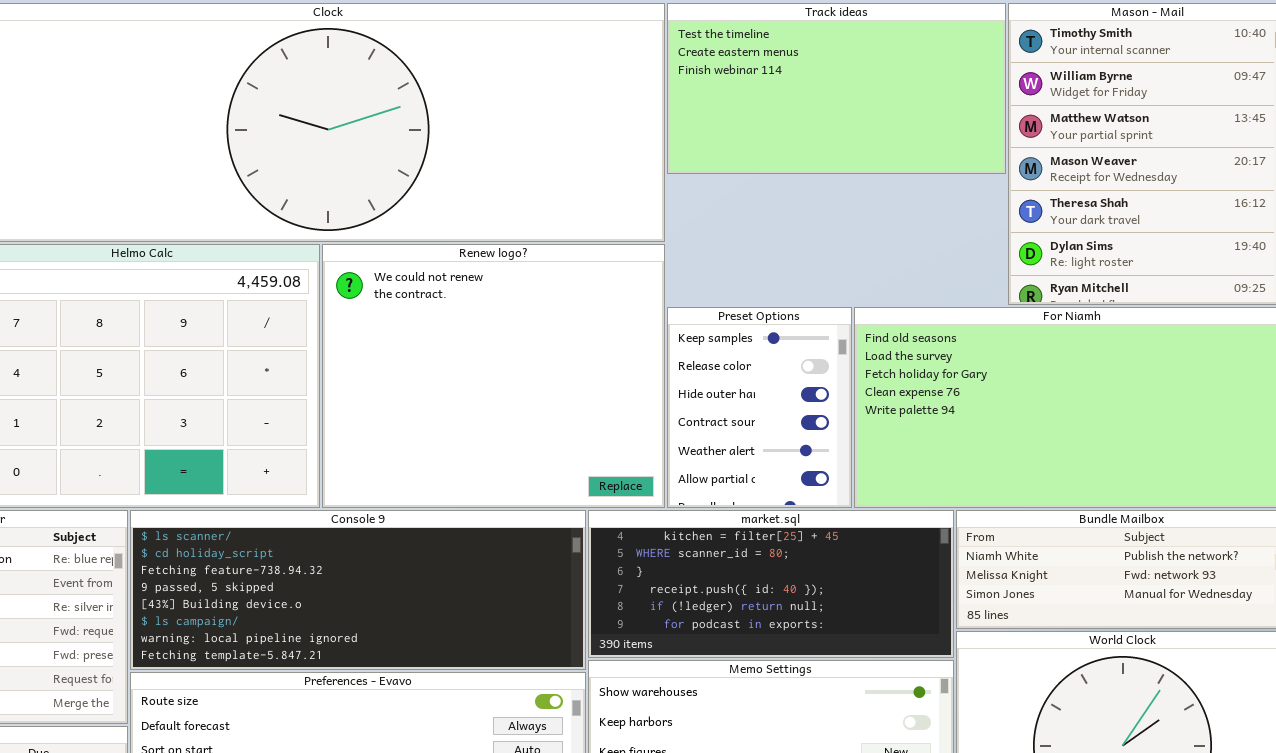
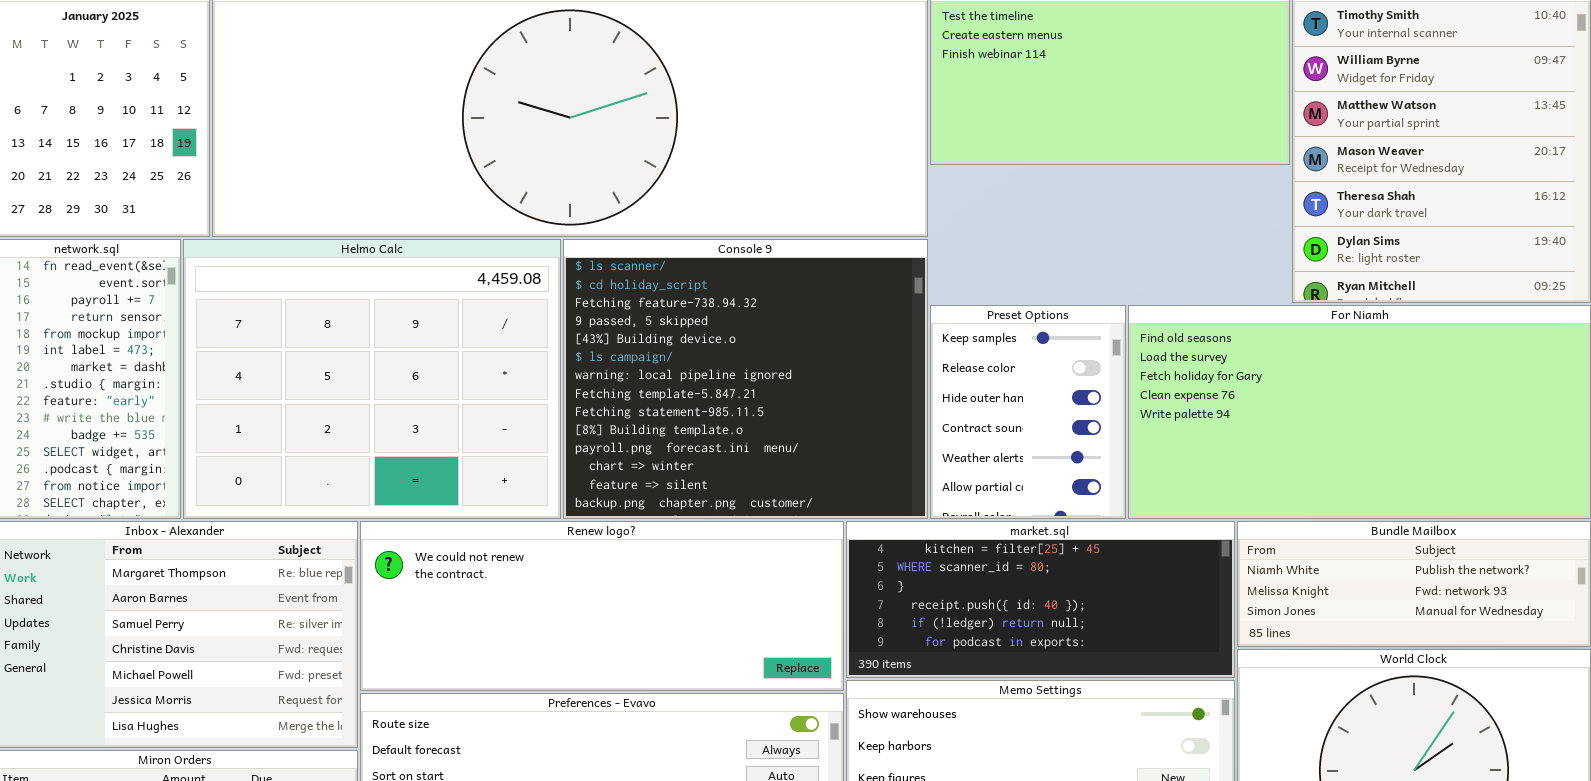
Renew logo?: [322,244,665,508] -> [360,521,844,691], moved, resized
Console 9: [130,510,586,670] -> [563,239,928,519], moved, resized

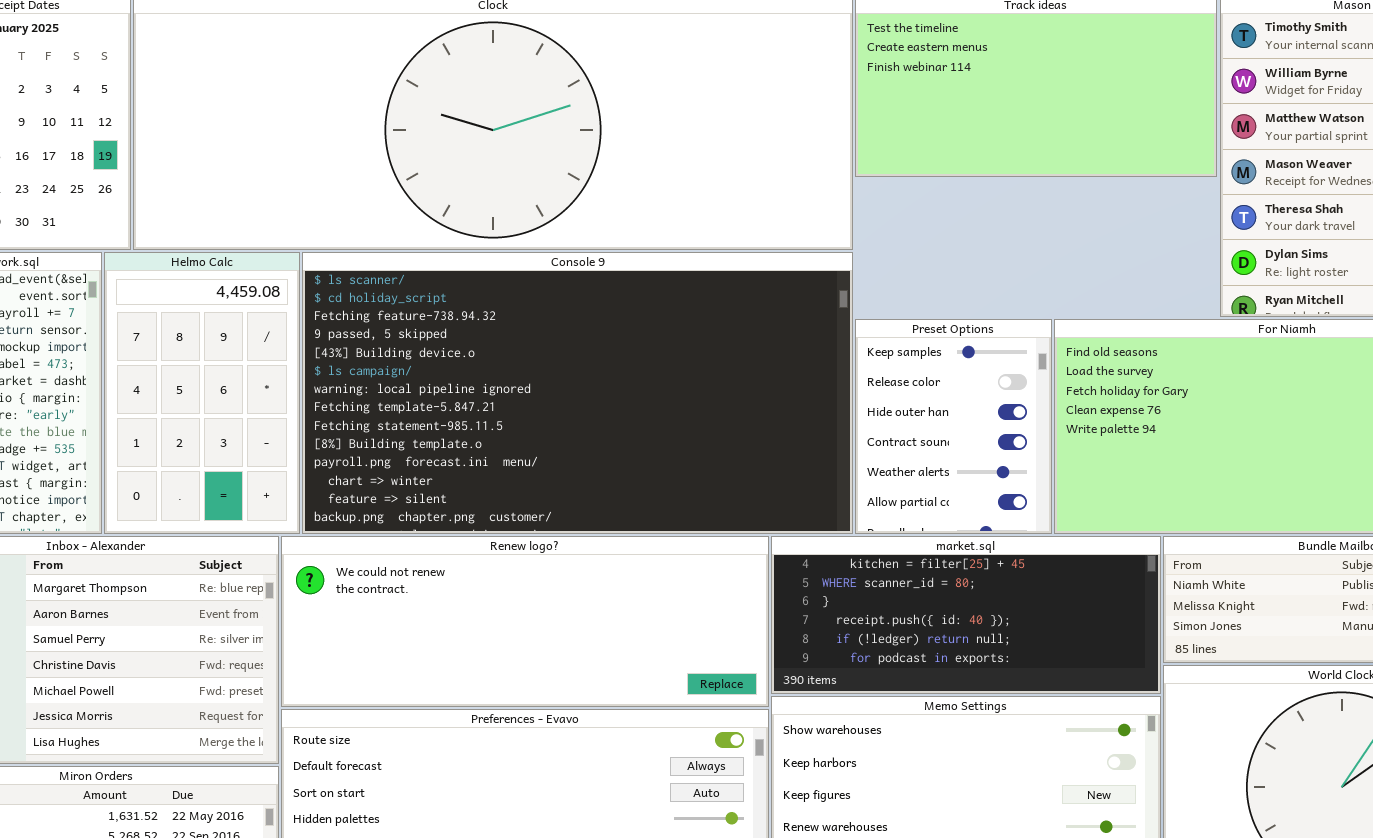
Helmo Calc: [183,239,561,519] -> [104,252,300,534], resized
Console 9: [563,239,928,519] -> [302,252,853,534], resized

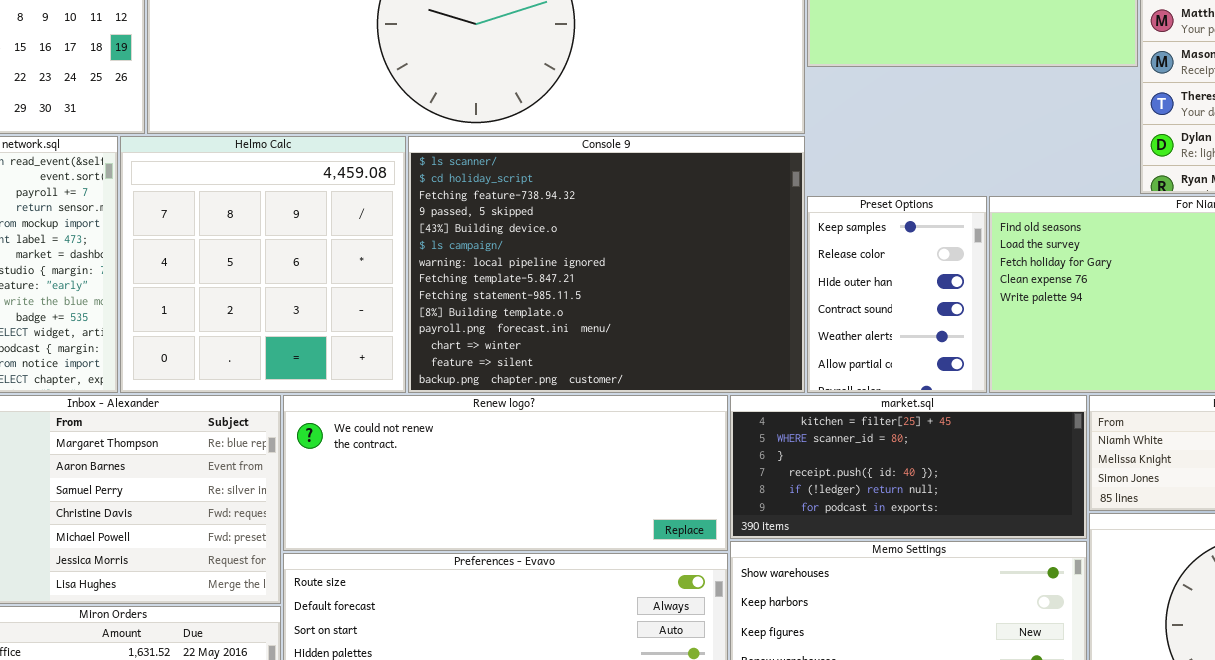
Helmo Calc: [104,252,300,534] -> [120,136,406,393], resized
Console 9: [302,252,853,534] -> [408,136,805,393], resized

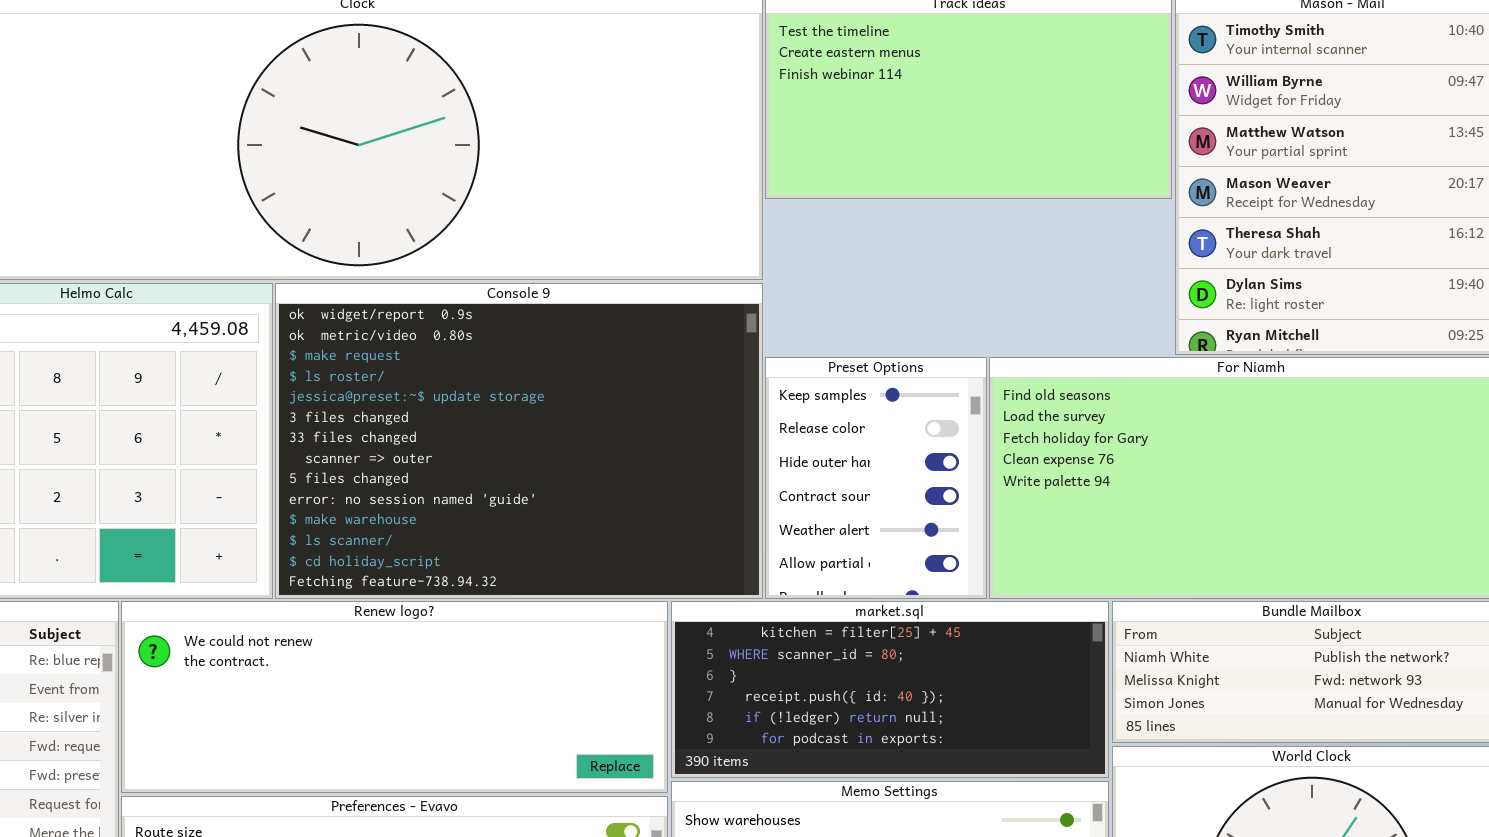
Console 9: [408,136,805,393] -> [275,283,763,599], scrolled up 11 rows

